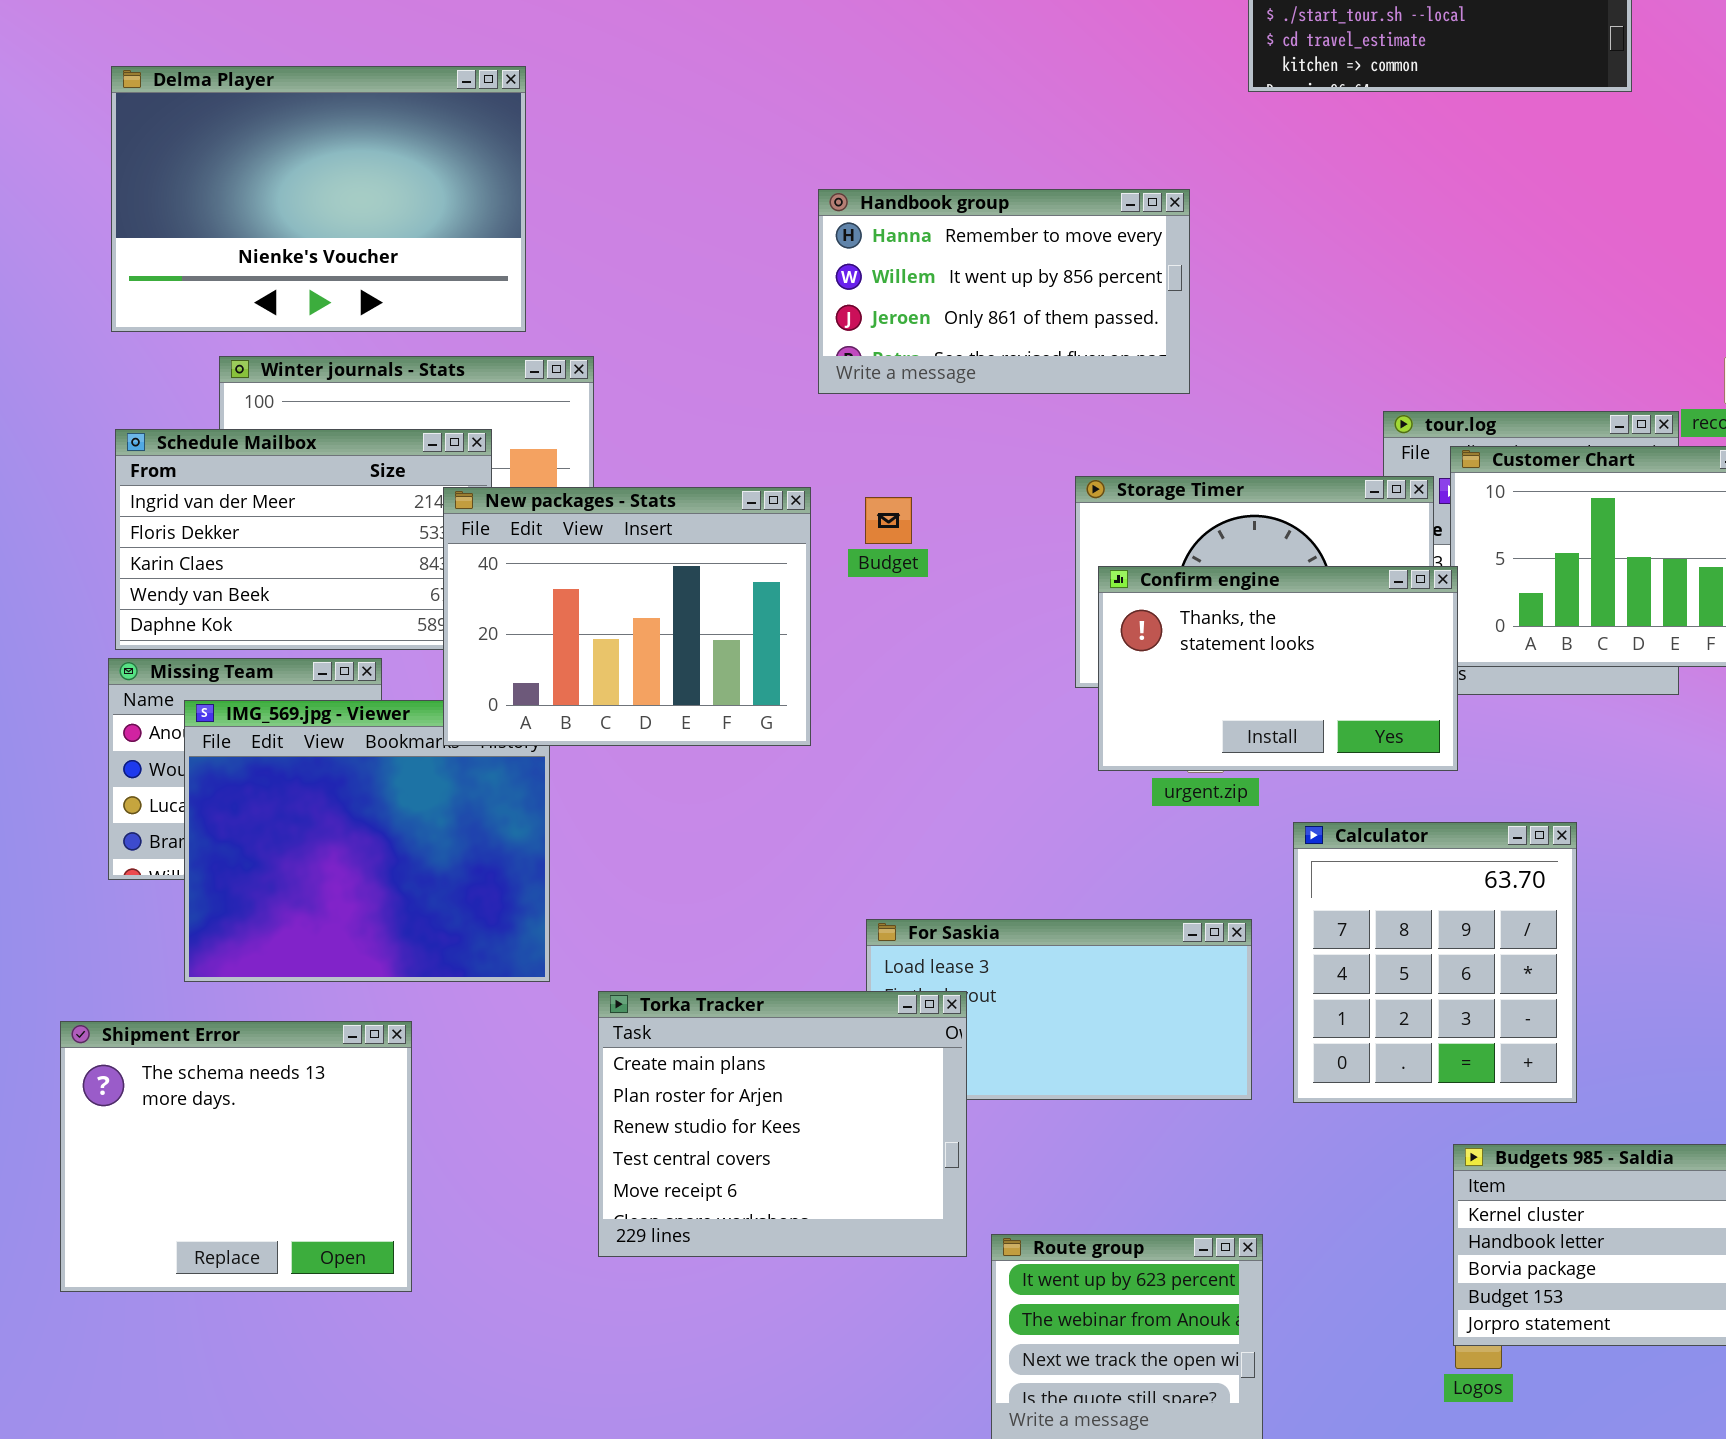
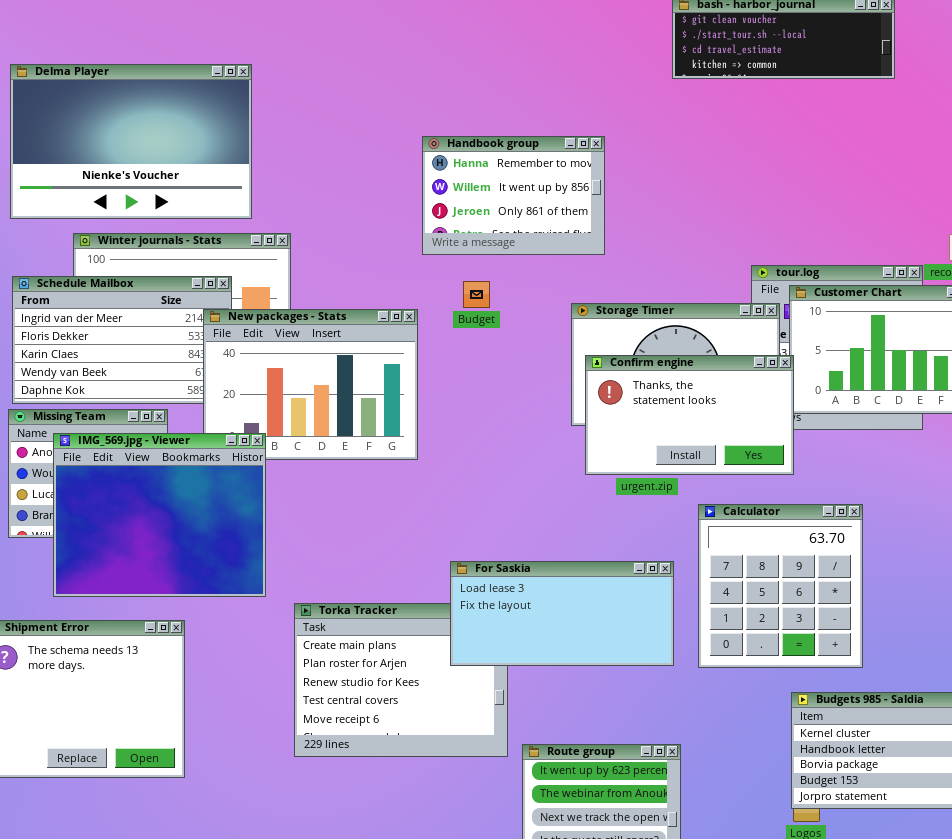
Handbook group: [818,189,1190,394] -> [422,136,605,255], resized
Budget: [865,497,912,544] -> [463,281,490,308], moved
IMG_569.jpg - Viewer: [184,700,550,982] -> [53,433,266,597], raised
For Saskia: [866,919,1252,1100] -> [450,561,674,666], raised

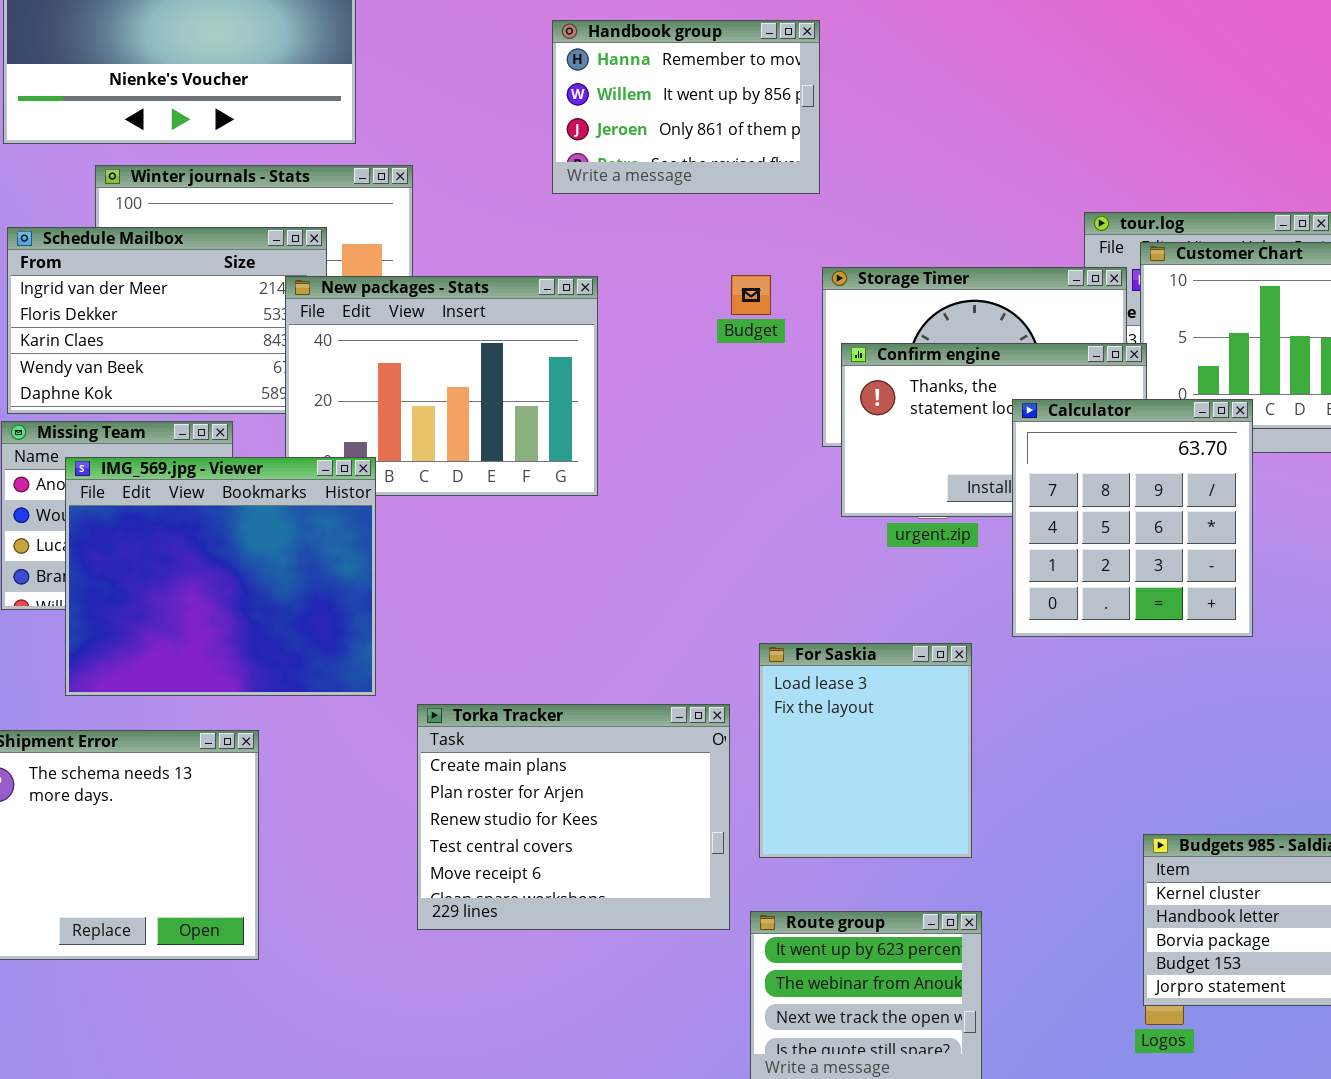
Handbook group: [422,136,605,255] -> [552,20,820,194], moved
Budget: [463,281,490,308] -> [731,275,771,315], moved
Calculator: [698,504,863,668] -> [1012,399,1253,637], moved
For Saskia: [450,561,674,666] -> [759,643,972,858], resized

